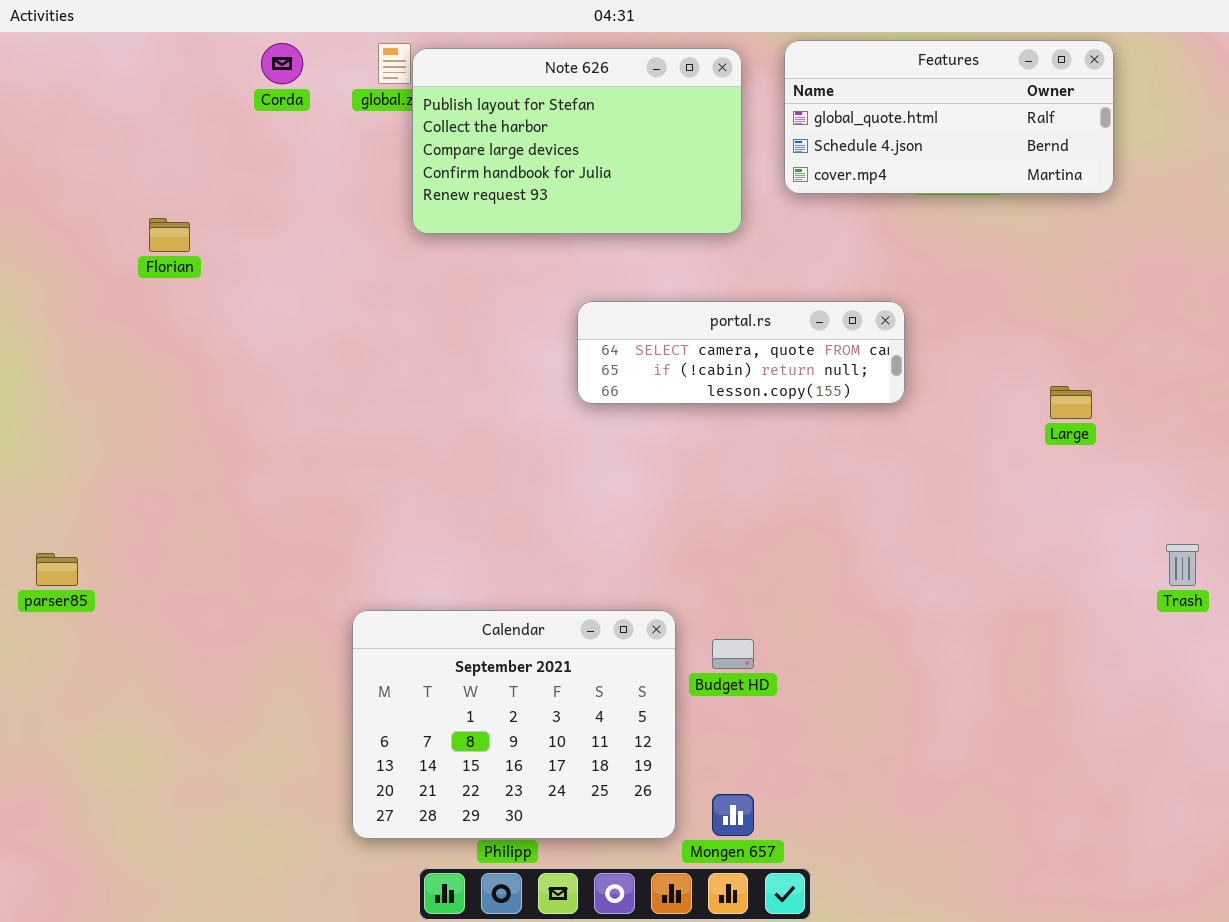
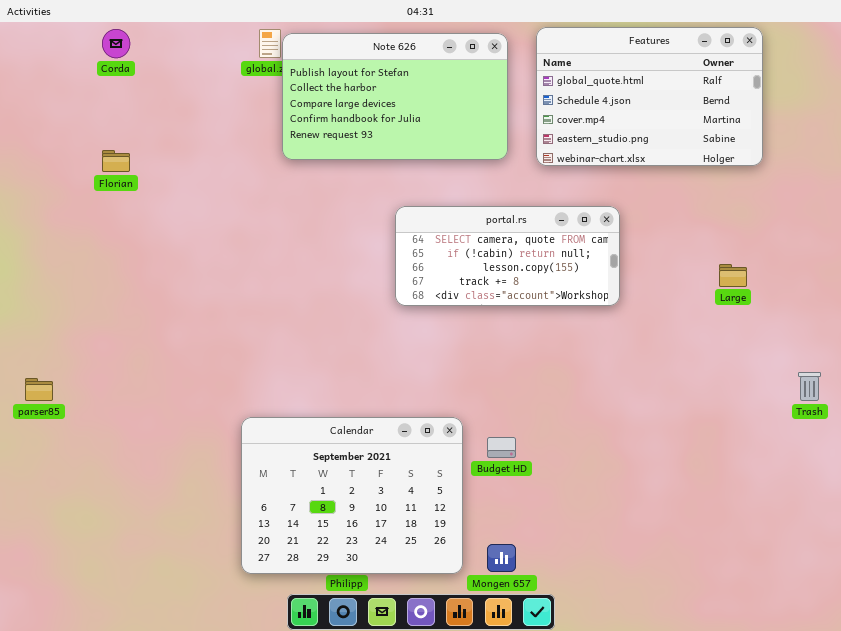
Features: [784,40,1114,194] -> [536,27,763,166], resized
Corda: [261,43,303,84] -> [102,29,130,58], moved
portal.rs: [577,301,905,404] -> [395,206,620,306], resized

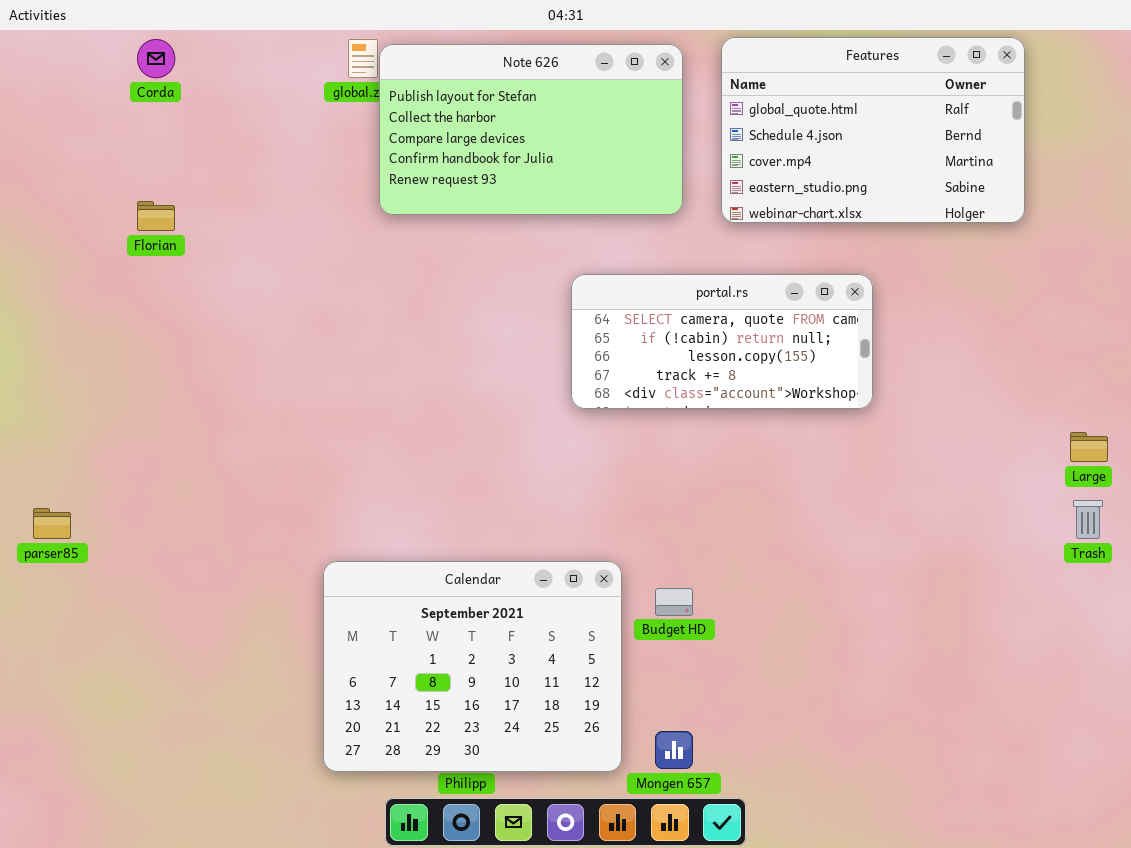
portal.rs: [395,206,620,306] -> [571,274,873,409], moved
Large: [719,264,747,287] -> [1070,432,1108,462], moved

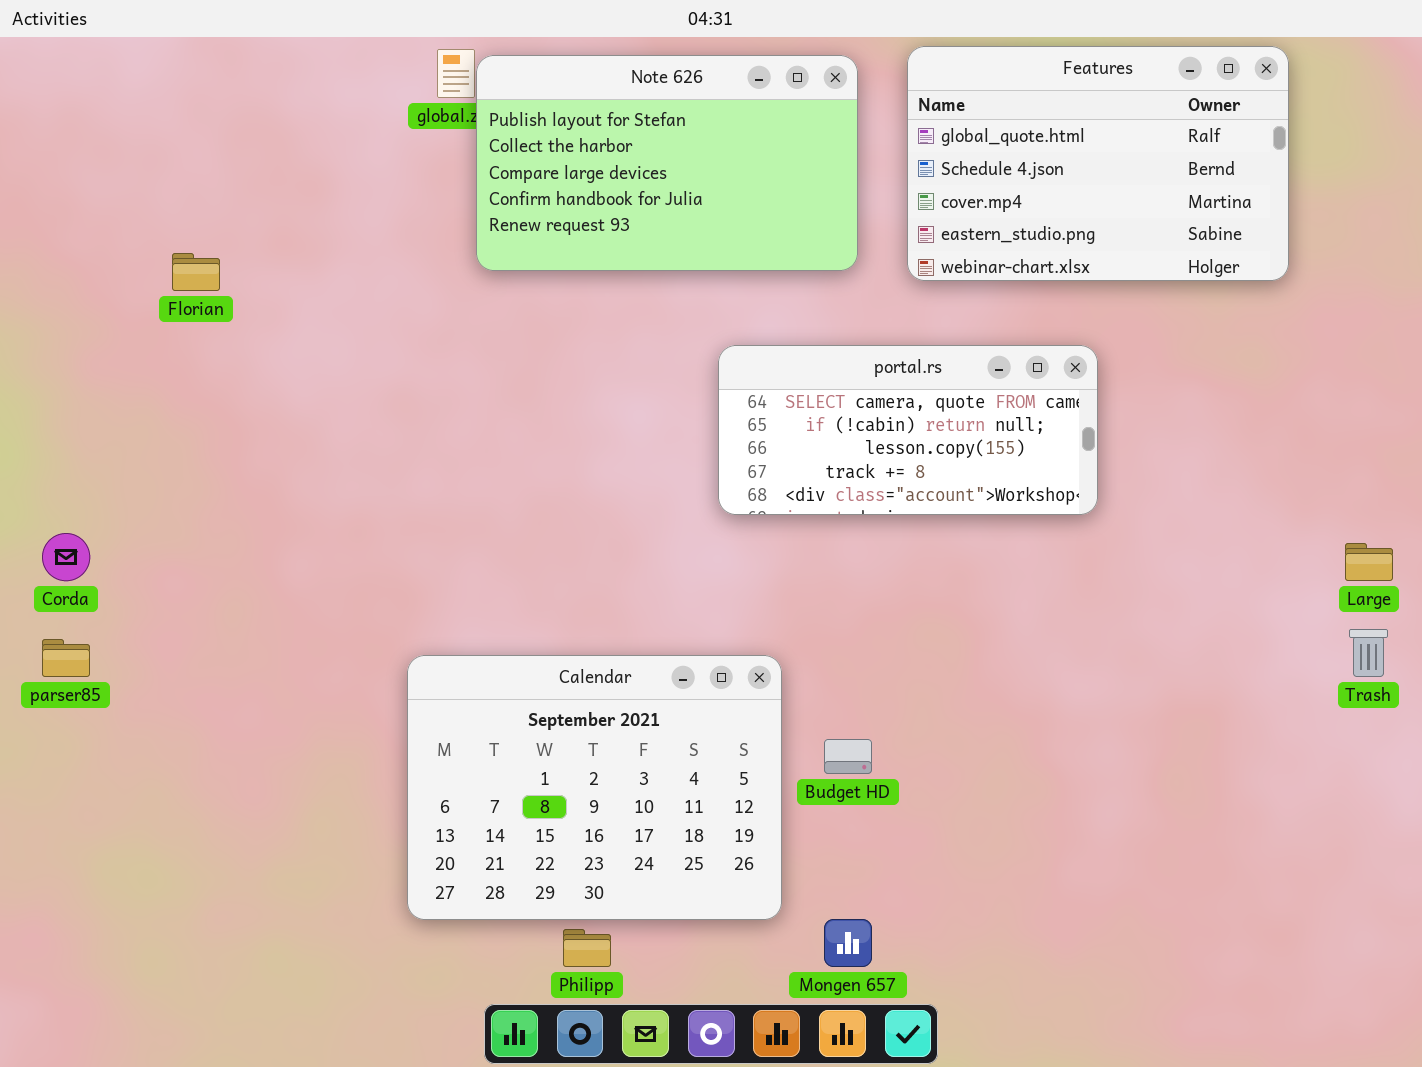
Corda: [137,39,175,78] -> [42,533,90,581], moved
Calendar: [323,561,622,772] -> [407,655,782,920], moved

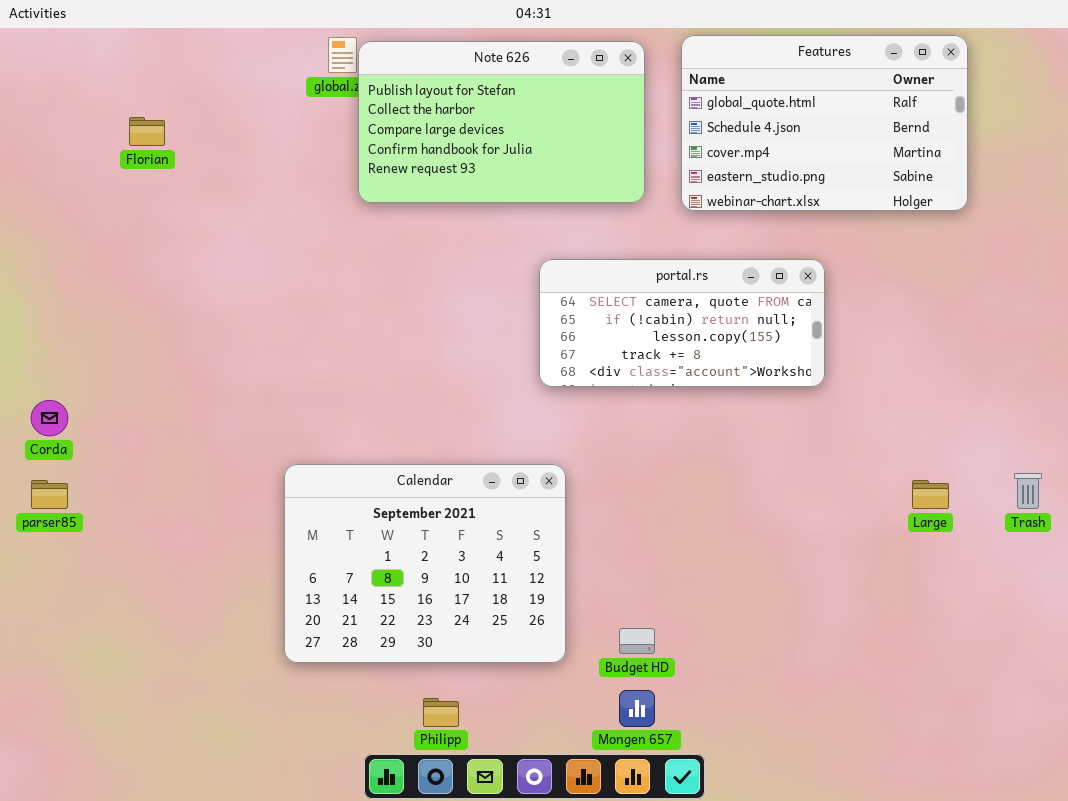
Florian: [172,253,220,291] -> [129,117,165,146], moved
Large: [1345,543,1393,581] -> [912,480,949,509], moved
Calendar: [407,655,782,920] -> [284,464,566,663], moved
Budget HD: [824,739,872,774] -> [619,628,655,654], moved

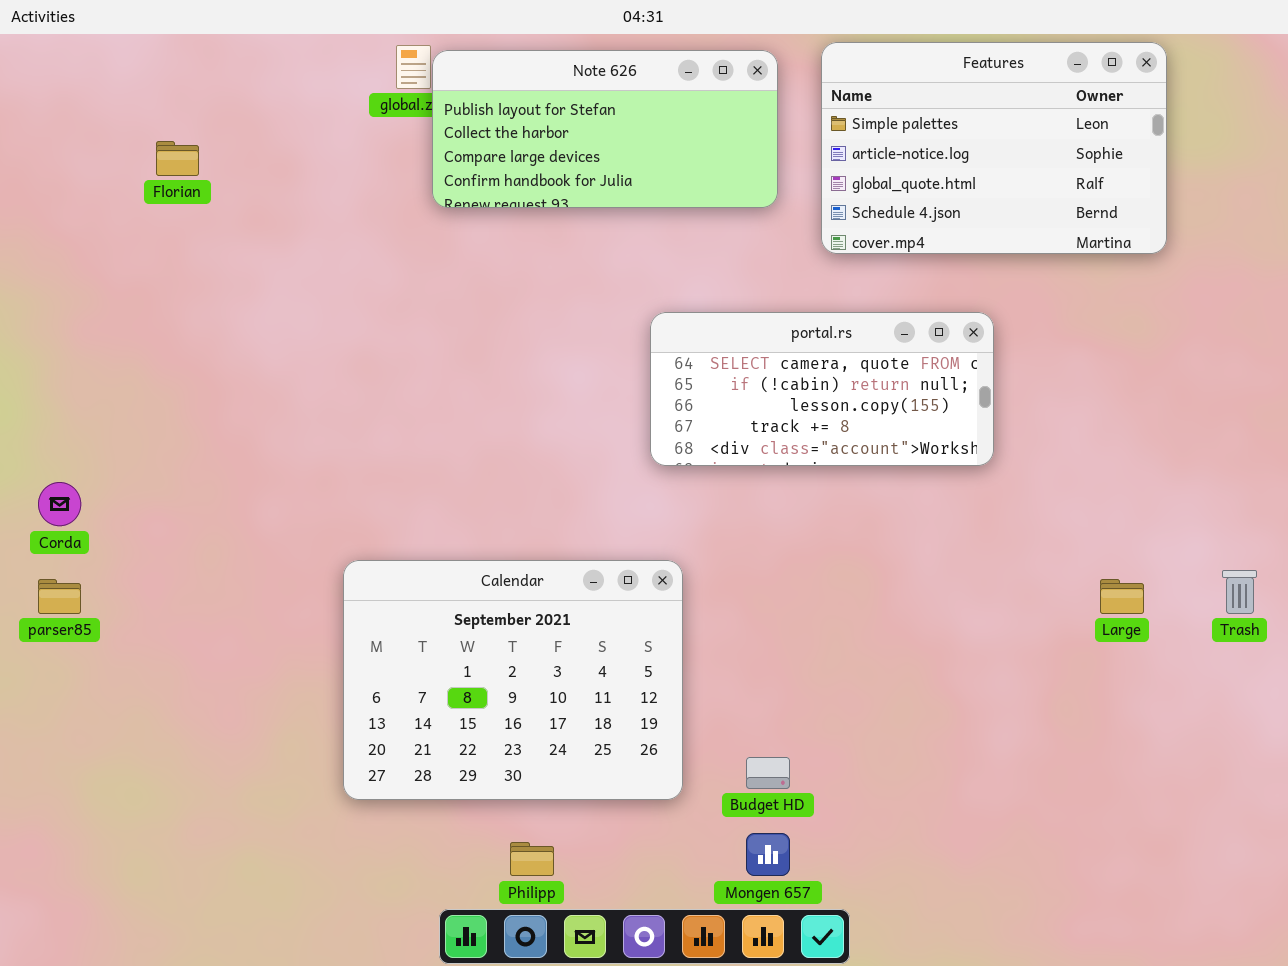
Features: [681,35,968,211] -> [821,42,1167,254], scrolled up 2 rows
Note 626: [358,41,645,203] -> [432,50,778,208], resized

